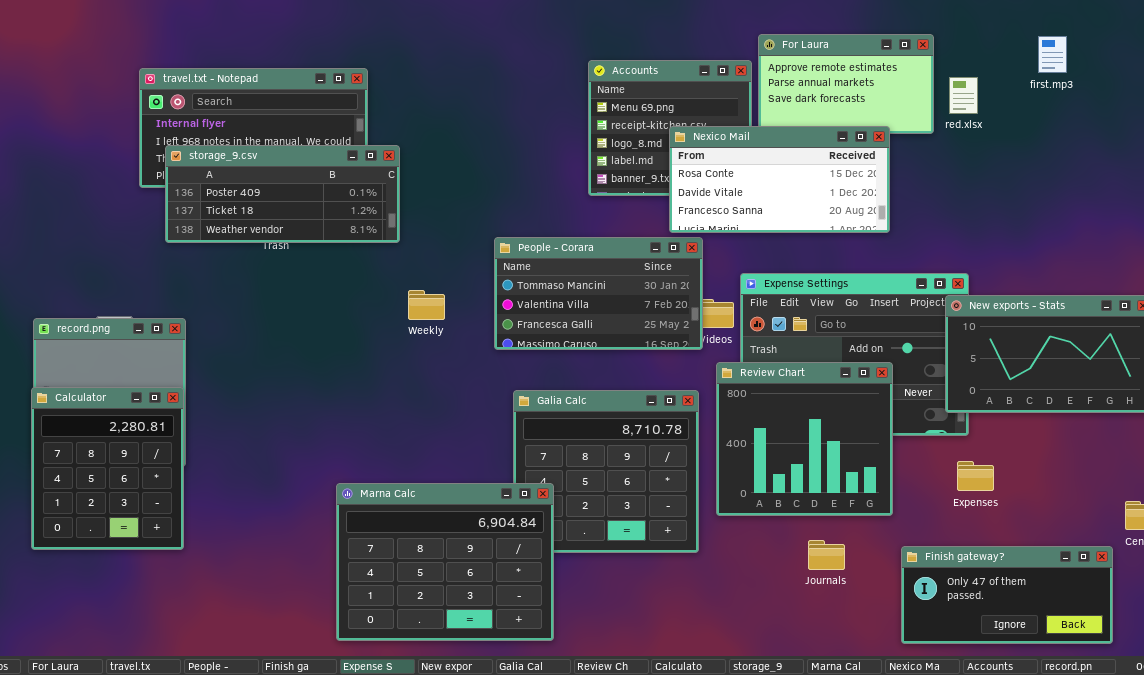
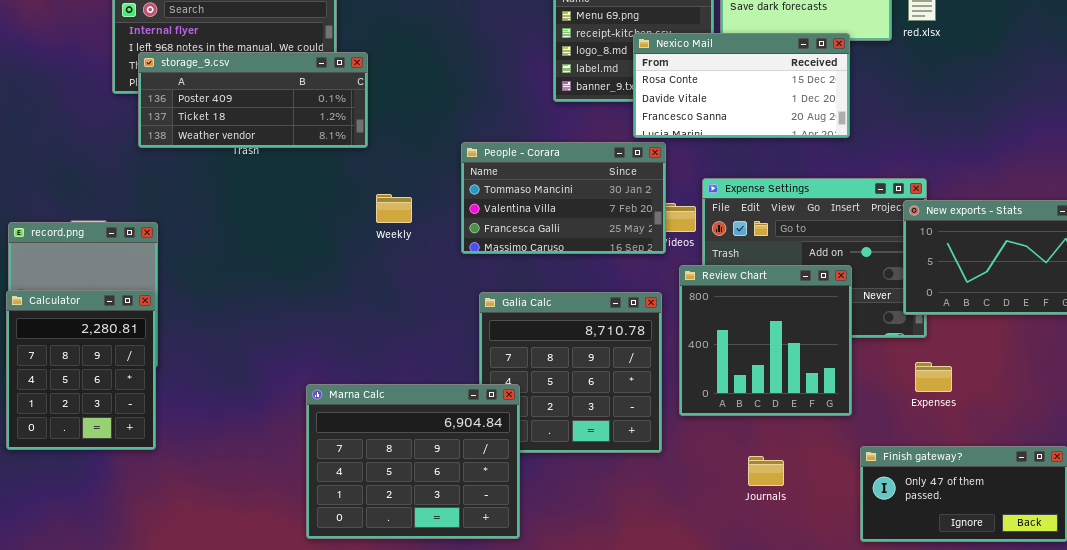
Journals: [808,540,845,570] -> [748,456,784,486], moved

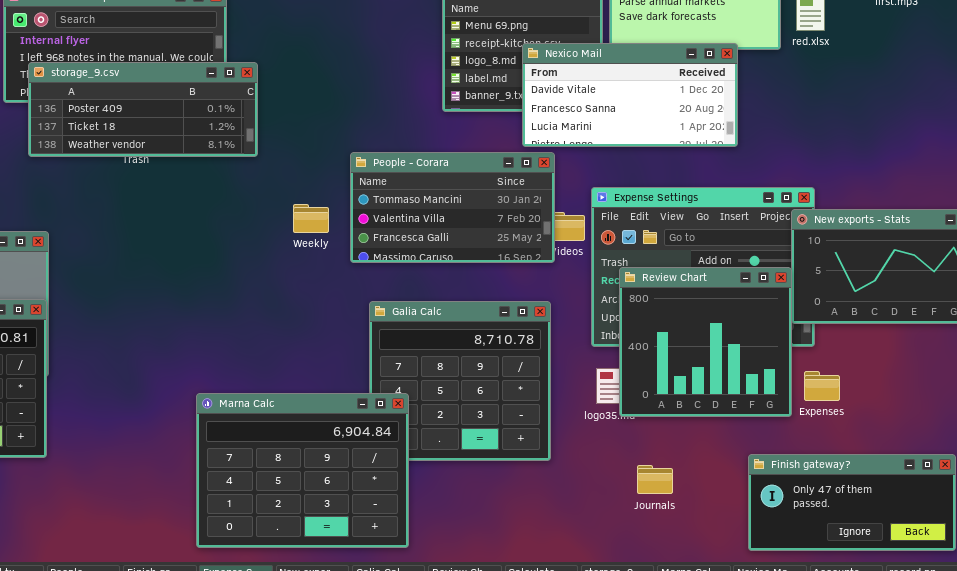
Nexico Mail: [633,33,850,138] -> [522,43,738,147], scrolled down 1 row
Weekly: [376,194,412,223] -> [293,204,329,233], moved
Review Chart: [679,265,852,416] -> [619,267,792,417], moved

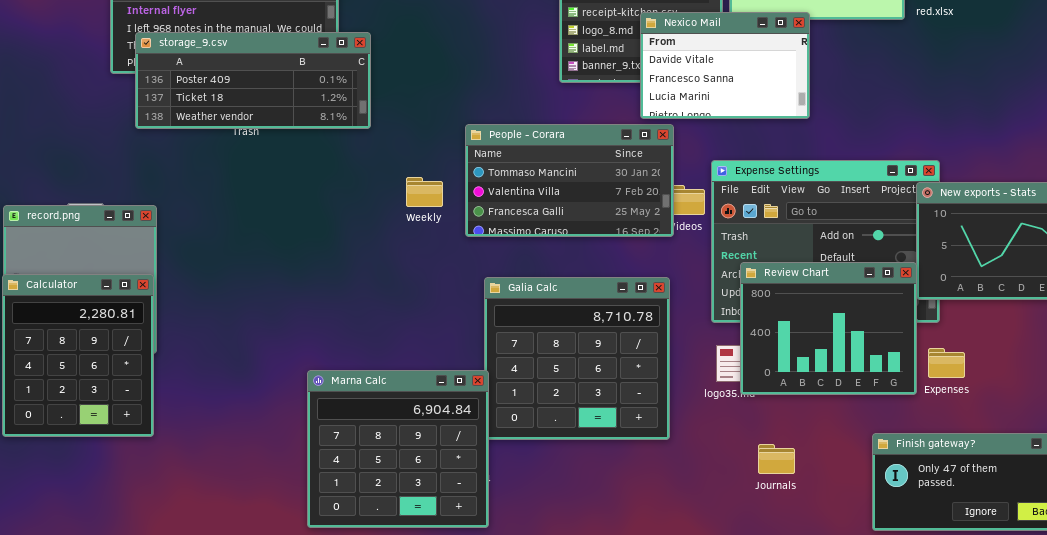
Nexico Mail: [522,43,738,147] -> [640,12,810,119], resized
Review Chart: [619,267,792,417] -> [740,262,917,395], resized
Marna Calc: [196,393,409,548] -> [307,370,489,528], resized

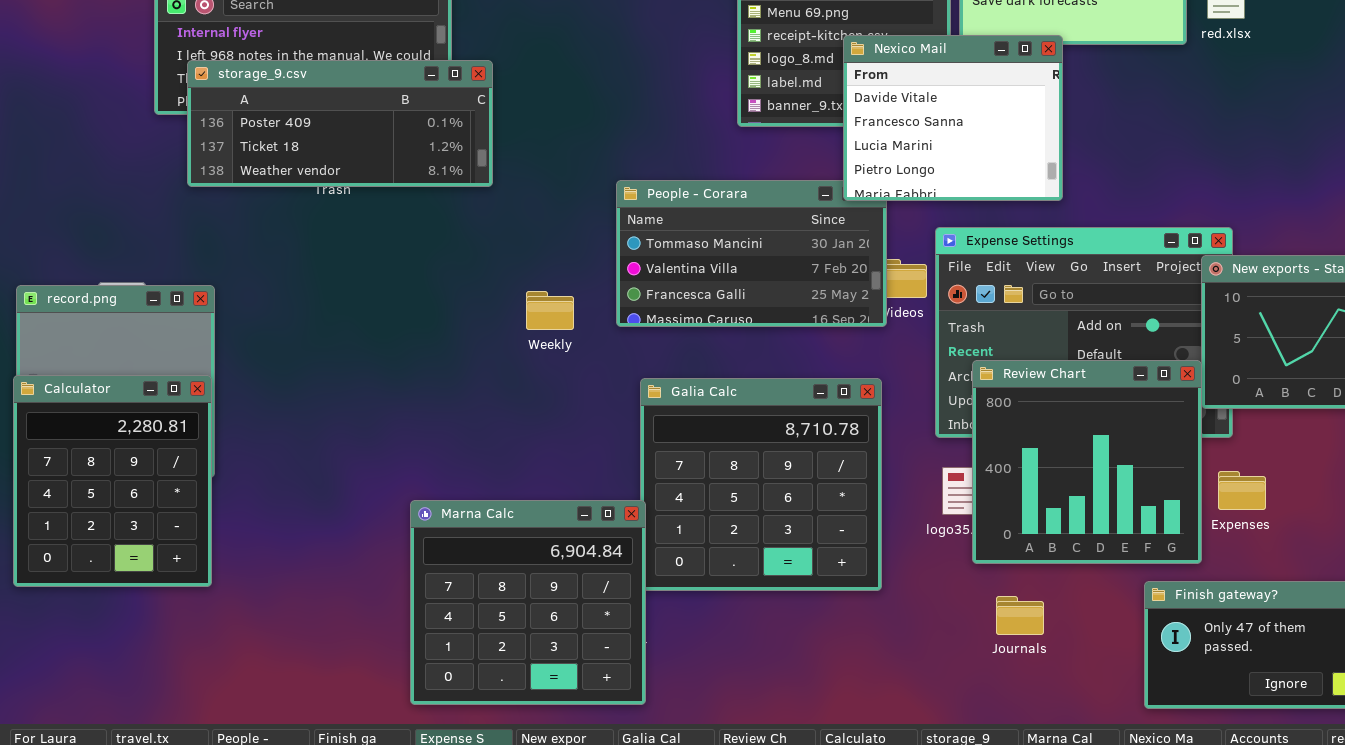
Nexico Mail: [640,12,810,119] -> [843,35,1063,201], resized
Weekly: [406,177,443,207] -> [526,291,574,330], moved
Review Chart: [740,262,917,395] -> [972,360,1202,564], resized

